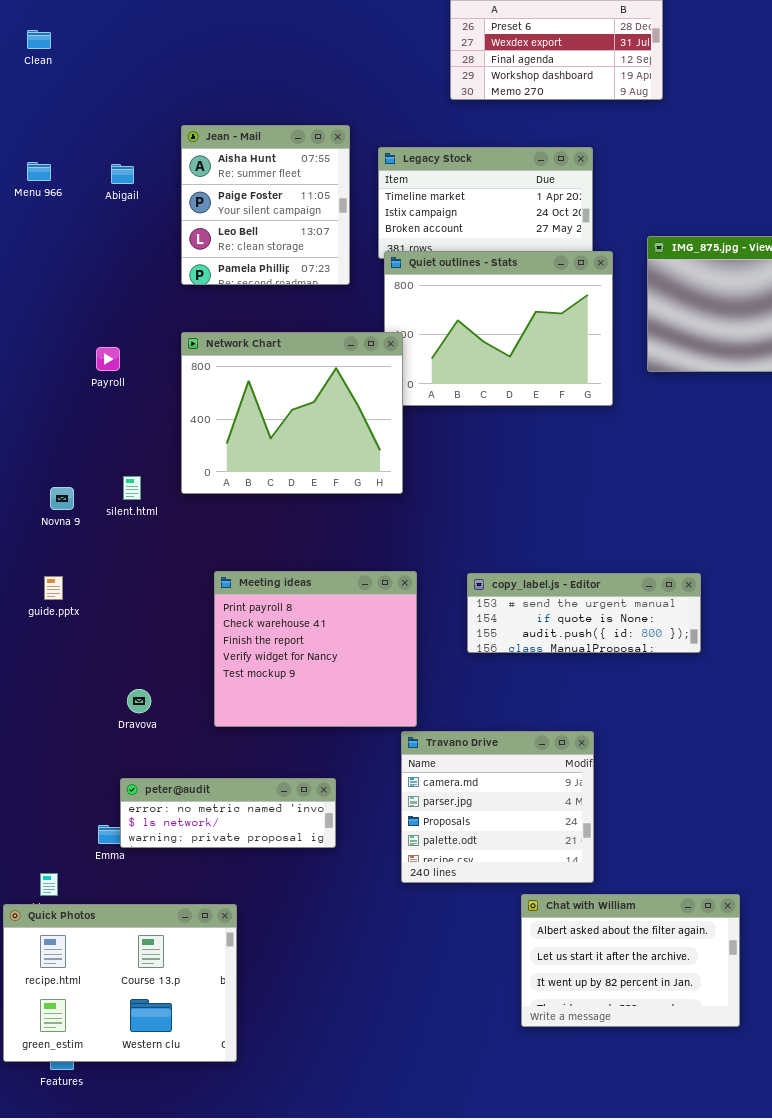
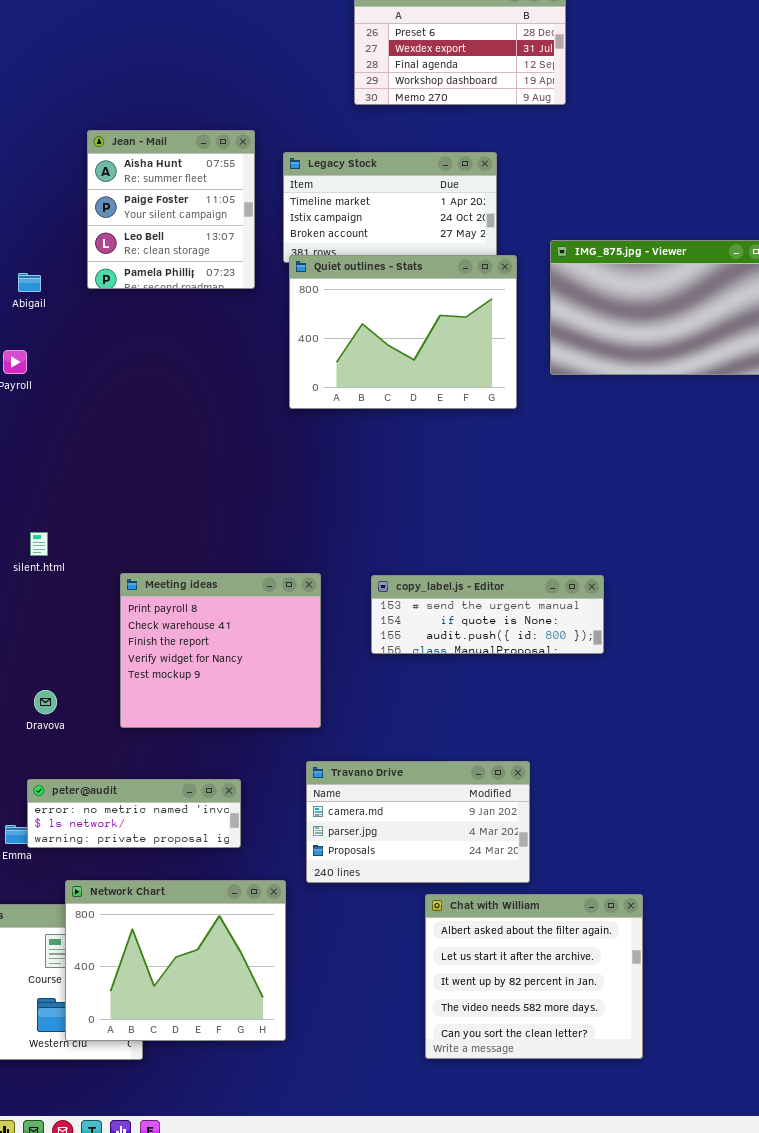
Abigail: [111,164,134,184] -> [18,273,41,292], moved
Network Chart: [181,332,403,494] -> [65,880,286,1041], moved
silent.html: [123,476,141,500] -> [30,532,48,556], moved
Travano Drive: [401,731,594,883] -> [306,761,530,883], resized
Chat with William: [521,894,740,1027] -> [425,894,643,1059], resized

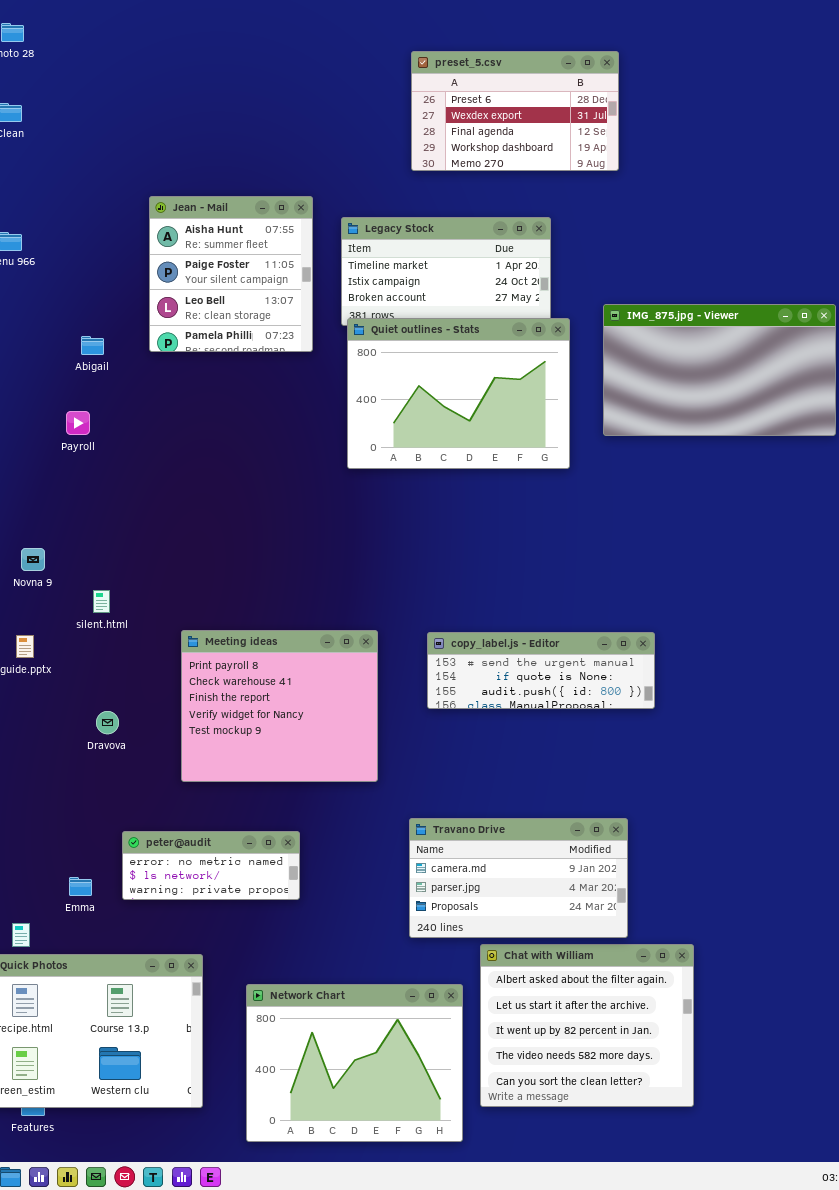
Dravova: [34,690,57,714] -> [96,711,119,734], moved
Travano Drive: [306,761,530,883] -> [409,818,628,938], moved
peter@audit: [27,779,241,848] -> [122,831,300,900], resized
Network Chart: [65,880,286,1041] -> [246,984,463,1142], moved

